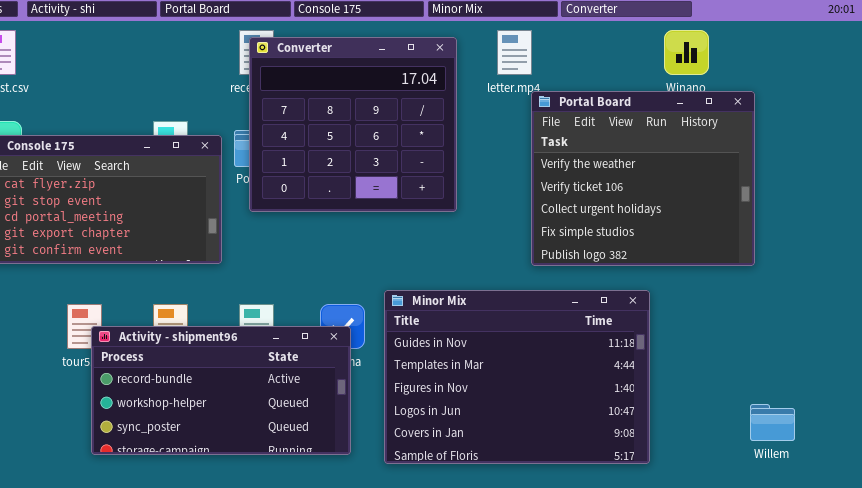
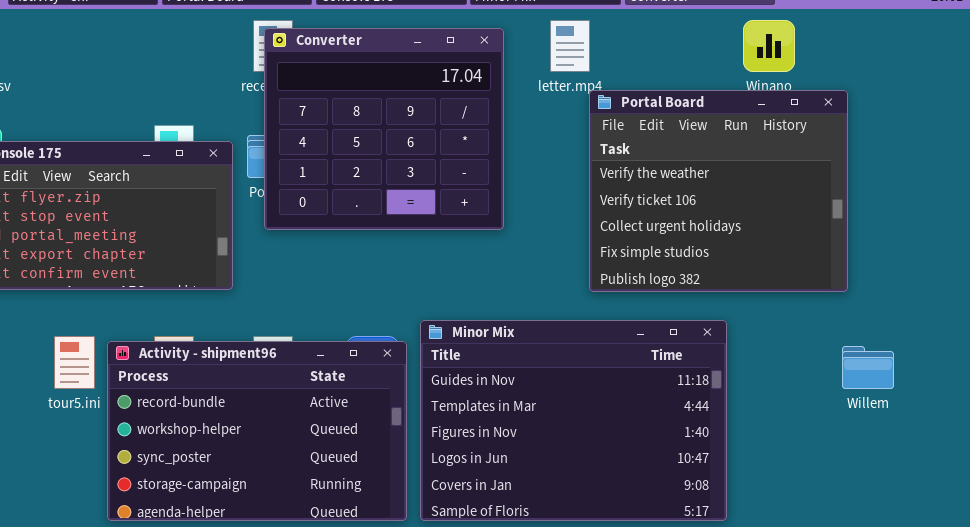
Activity - shipment96: [91,326,351,455] -> [107,341,407,521], moved, resized
Willem: [750,404,795,441] -> [842,346,894,389], moved

